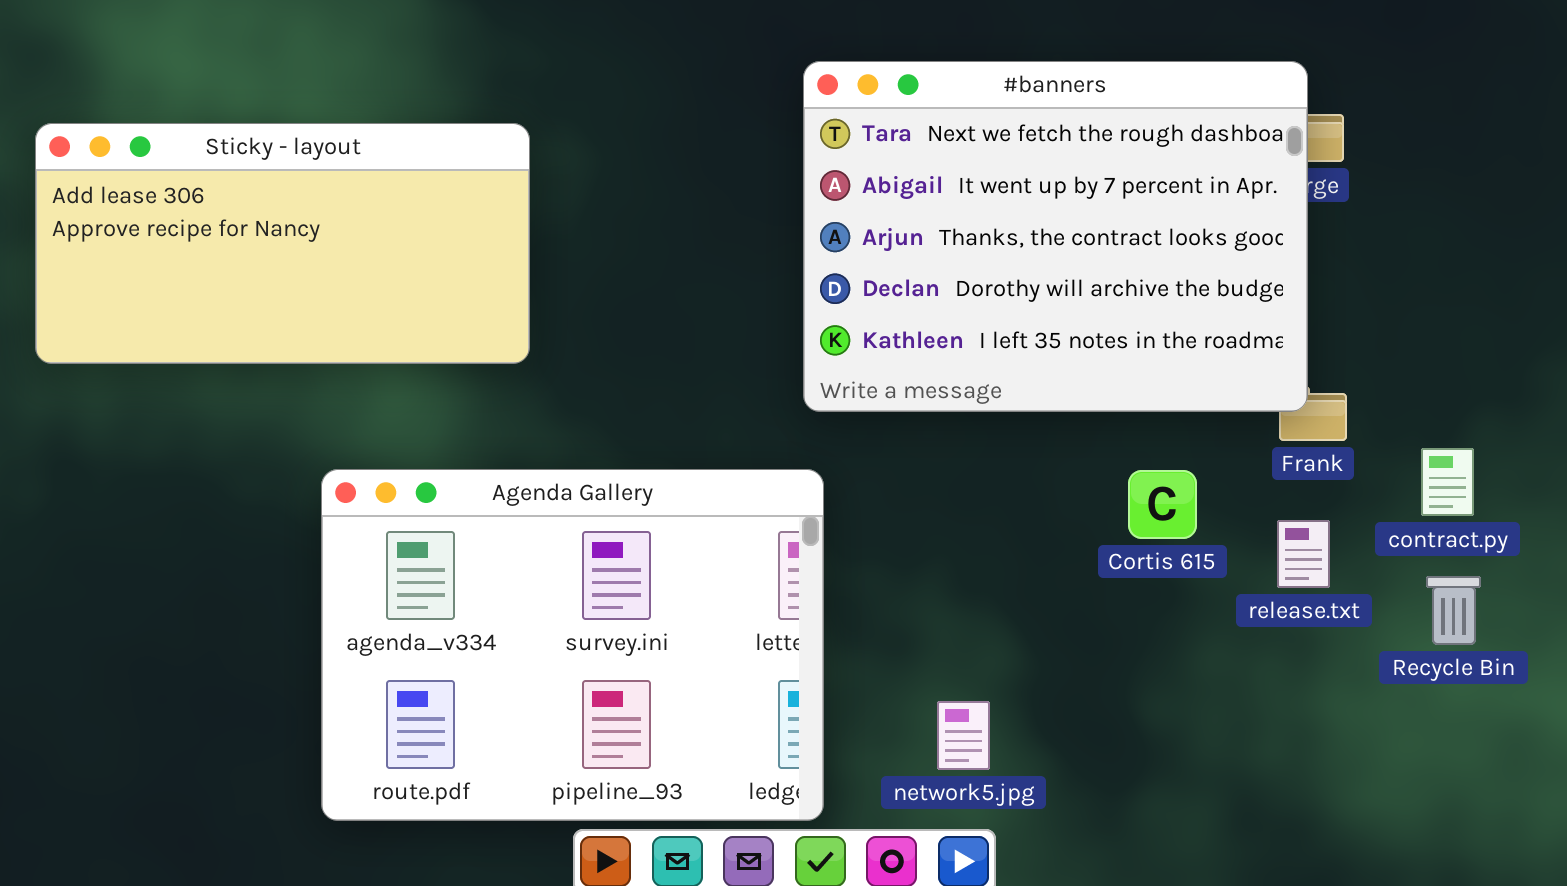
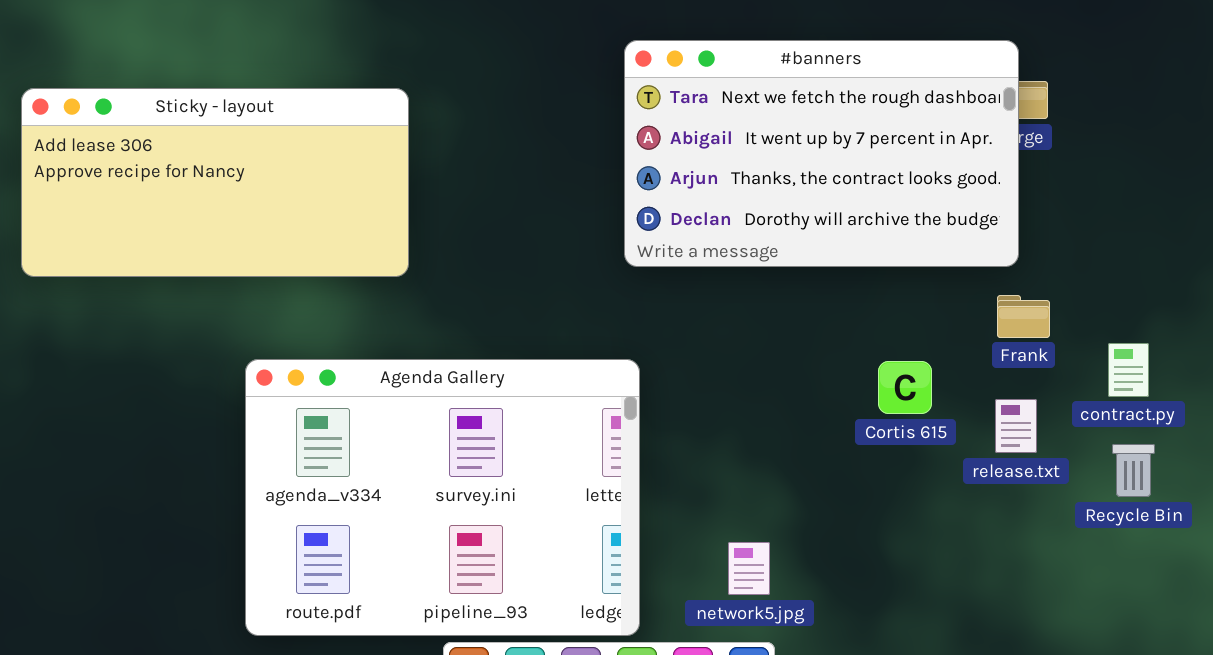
#banners: [803,61,1308,412] -> [624,40,1019,267], resized

